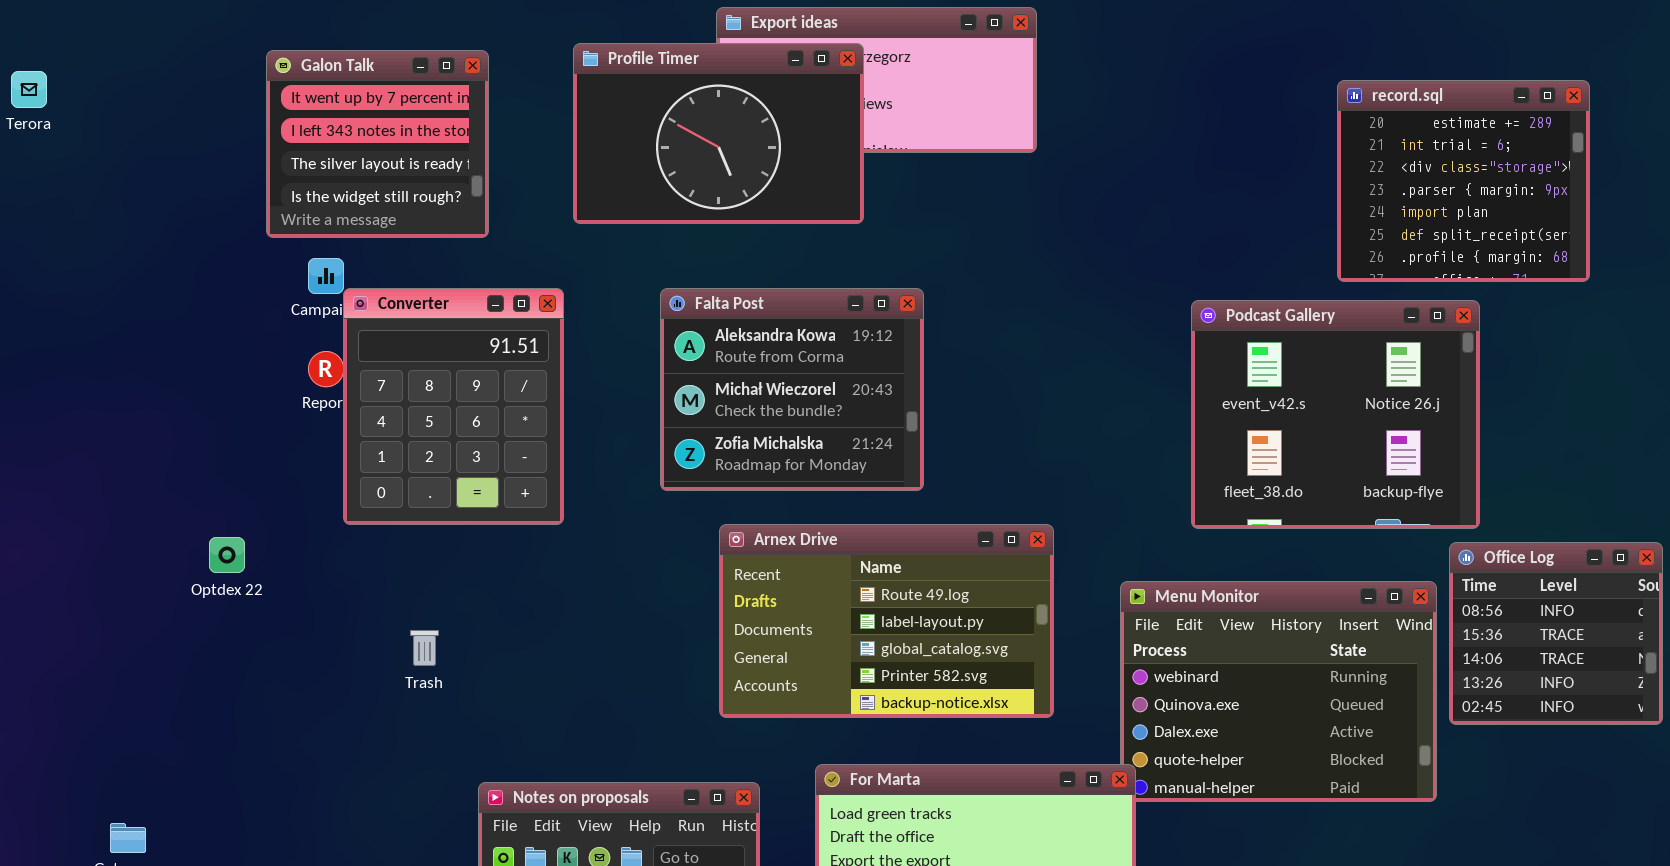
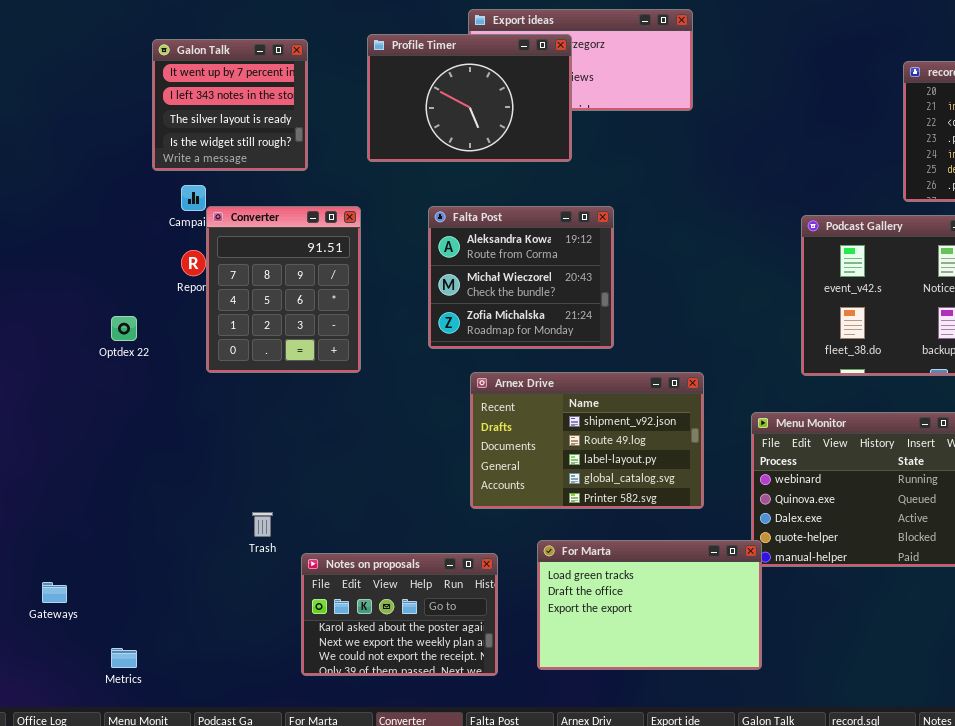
Arnex Drive: [719,524,1054,718] -> [470,372,704,509], scrolled up 1 row
Optdex 22: [209,537,245,573] -> [111,316,137,341], moved
Trash: [410,630,439,666] -> [252,512,273,537], moved

